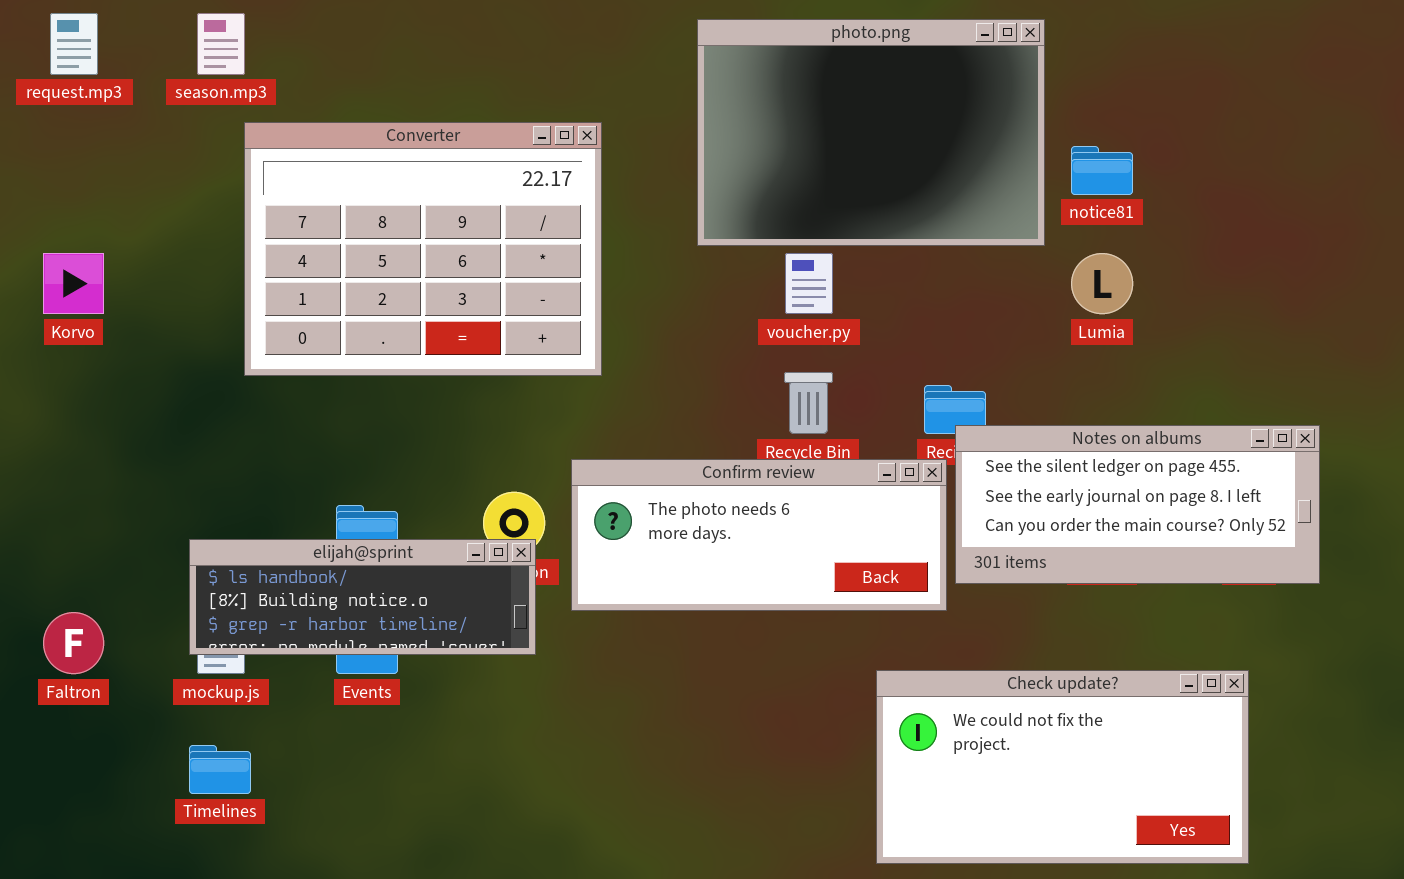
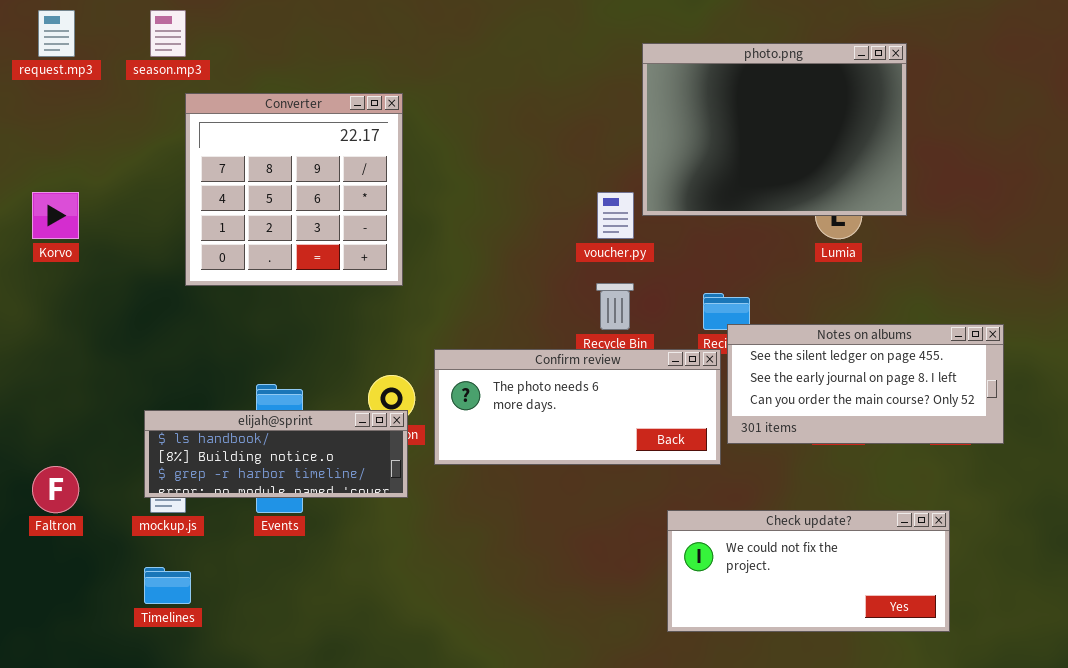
photo.png: [697,19,1045,246] -> [642,43,907,216], moved
Converter: [244,122,602,376] -> [185,93,403,286], resized
Check update?: [876,670,1249,864] -> [667,510,950,632], resized

